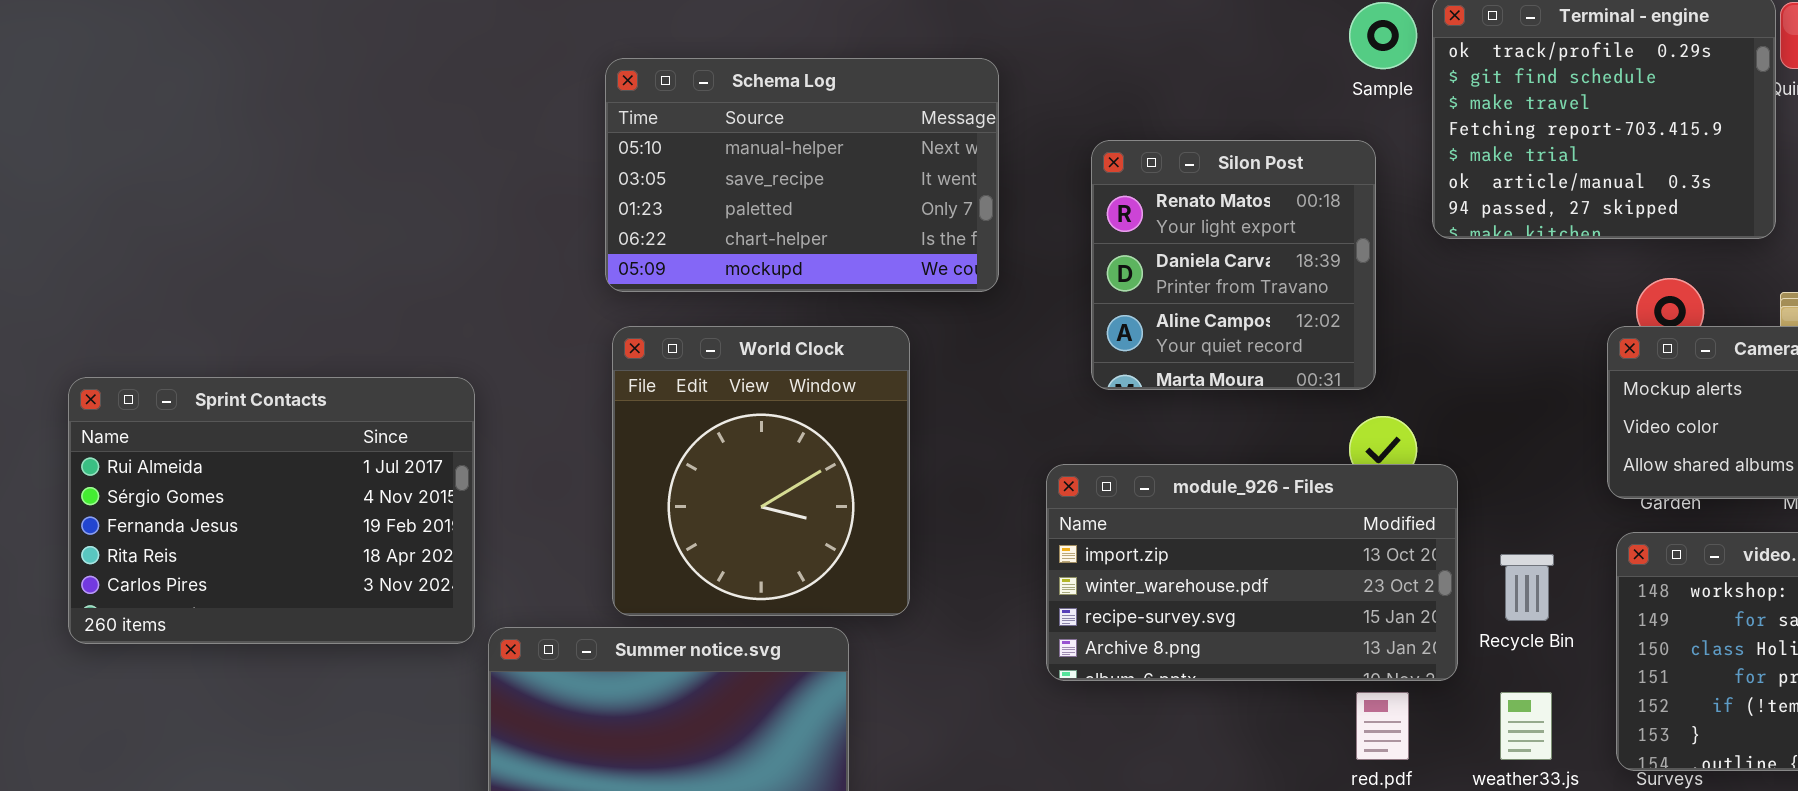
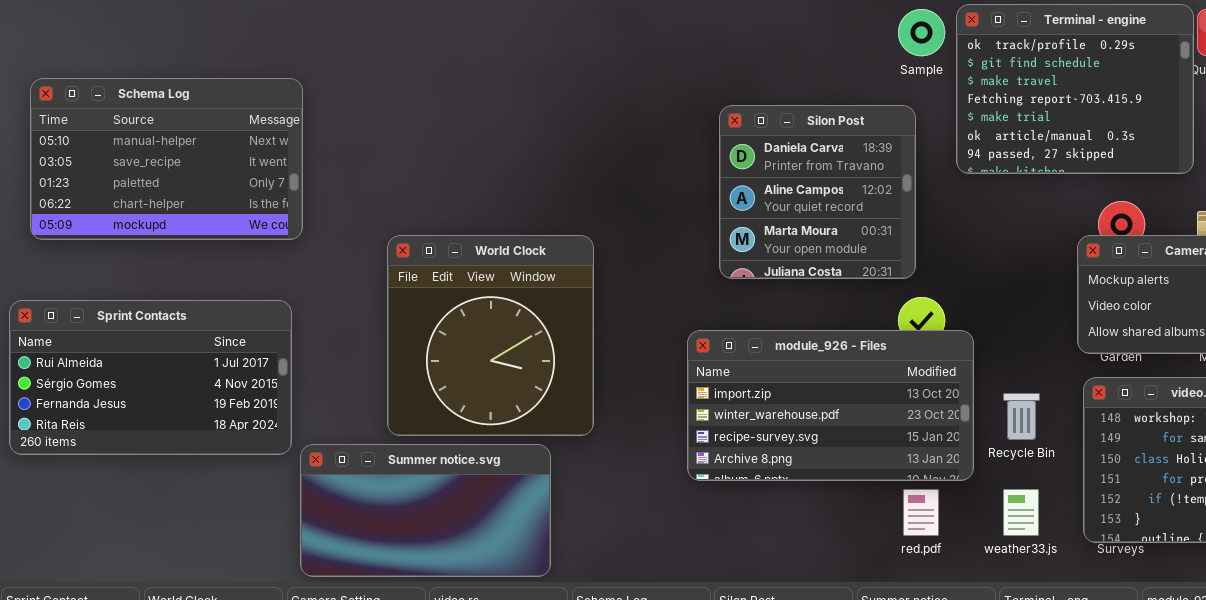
Schema Log: [605,58,999,292] -> [30,78,303,240], moved
Silon Post: [1091,140,1376,390] -> [719,105,916,279], scrolled down 1 row
Sprint Contacts: [68,377,475,644] -> [9,300,292,455], resized

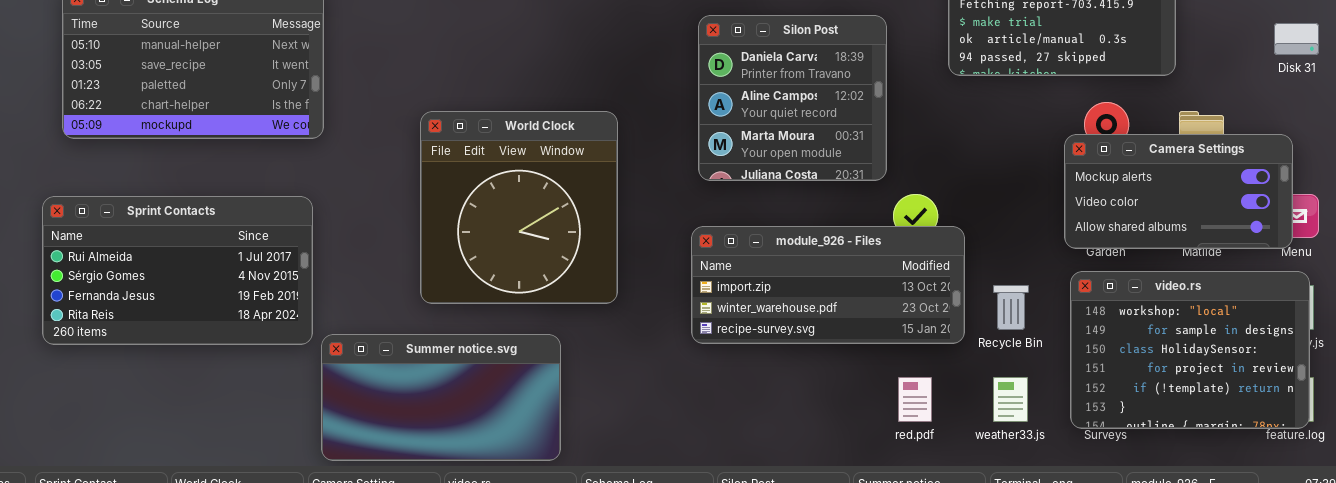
Silon Post: [719,105,916,279] -> [698,15,887,181], moved
World Clock: [387,235,594,436] -> [420,111,618,304], moved
module_926 - Files: [687,330,974,481] -> [691,226,965,344], resized

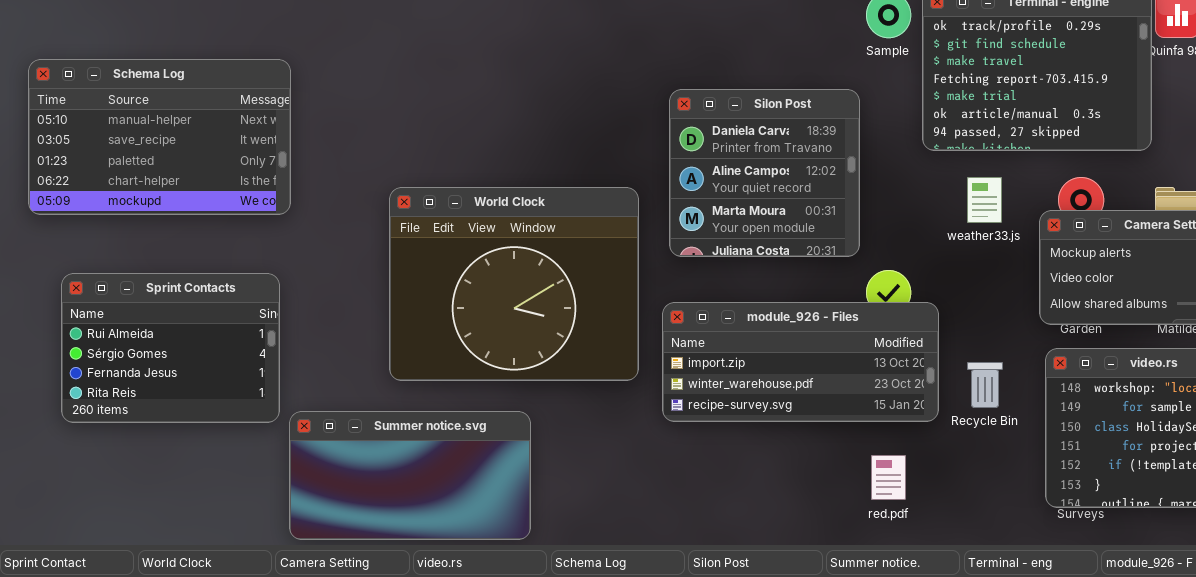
World Clock: [420,111,618,304] -> [389,187,639,381], resized
Sprint Contacts: [42,196,313,345] -> [61,273,280,423], resized
weather33.js: [993,377,1028,422] -> [967,177,1002,223], moved

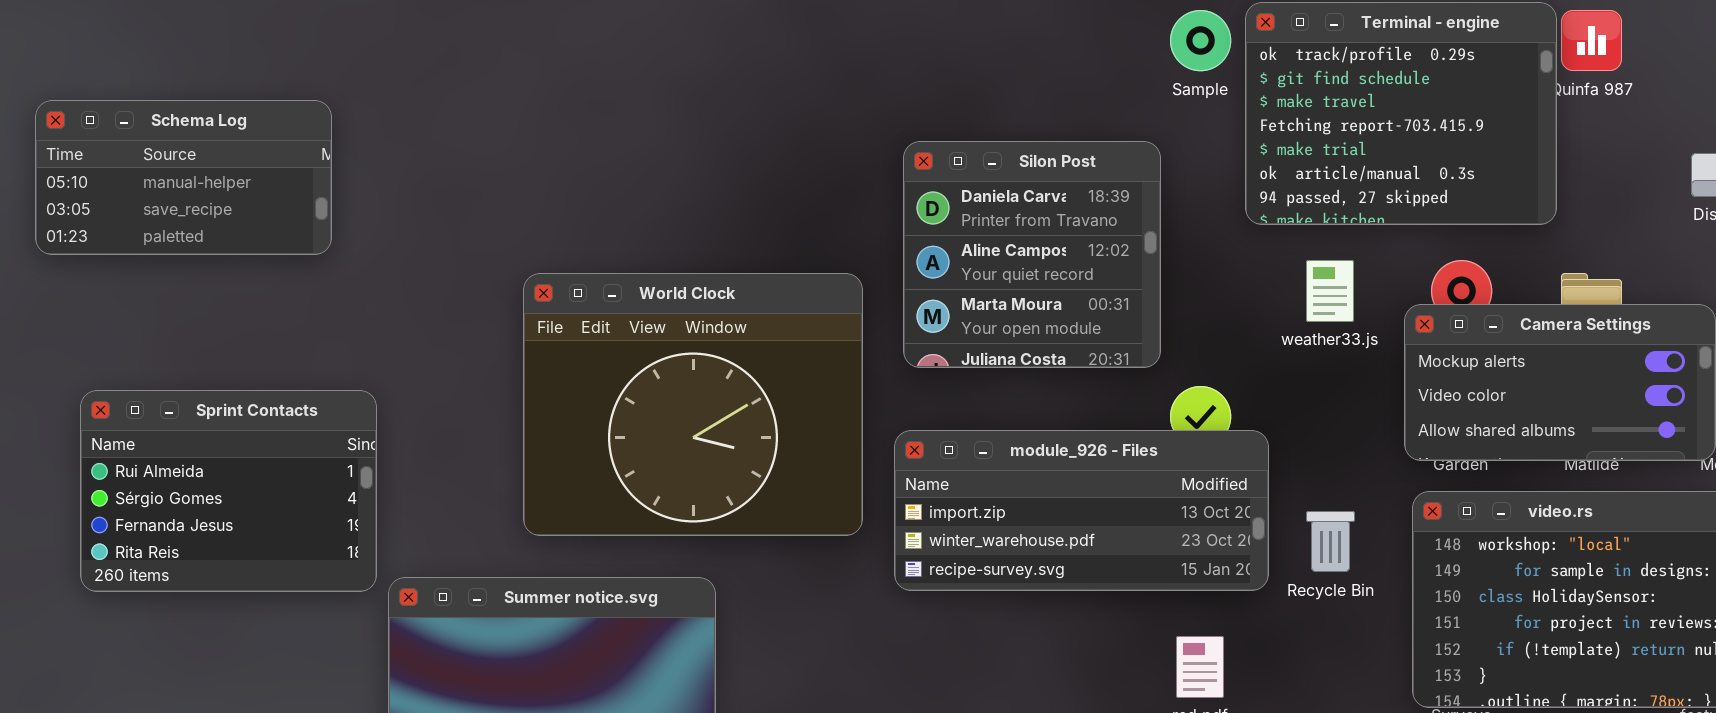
Schema Log: [28,59,291,215] -> [35,100,332,255], resized

